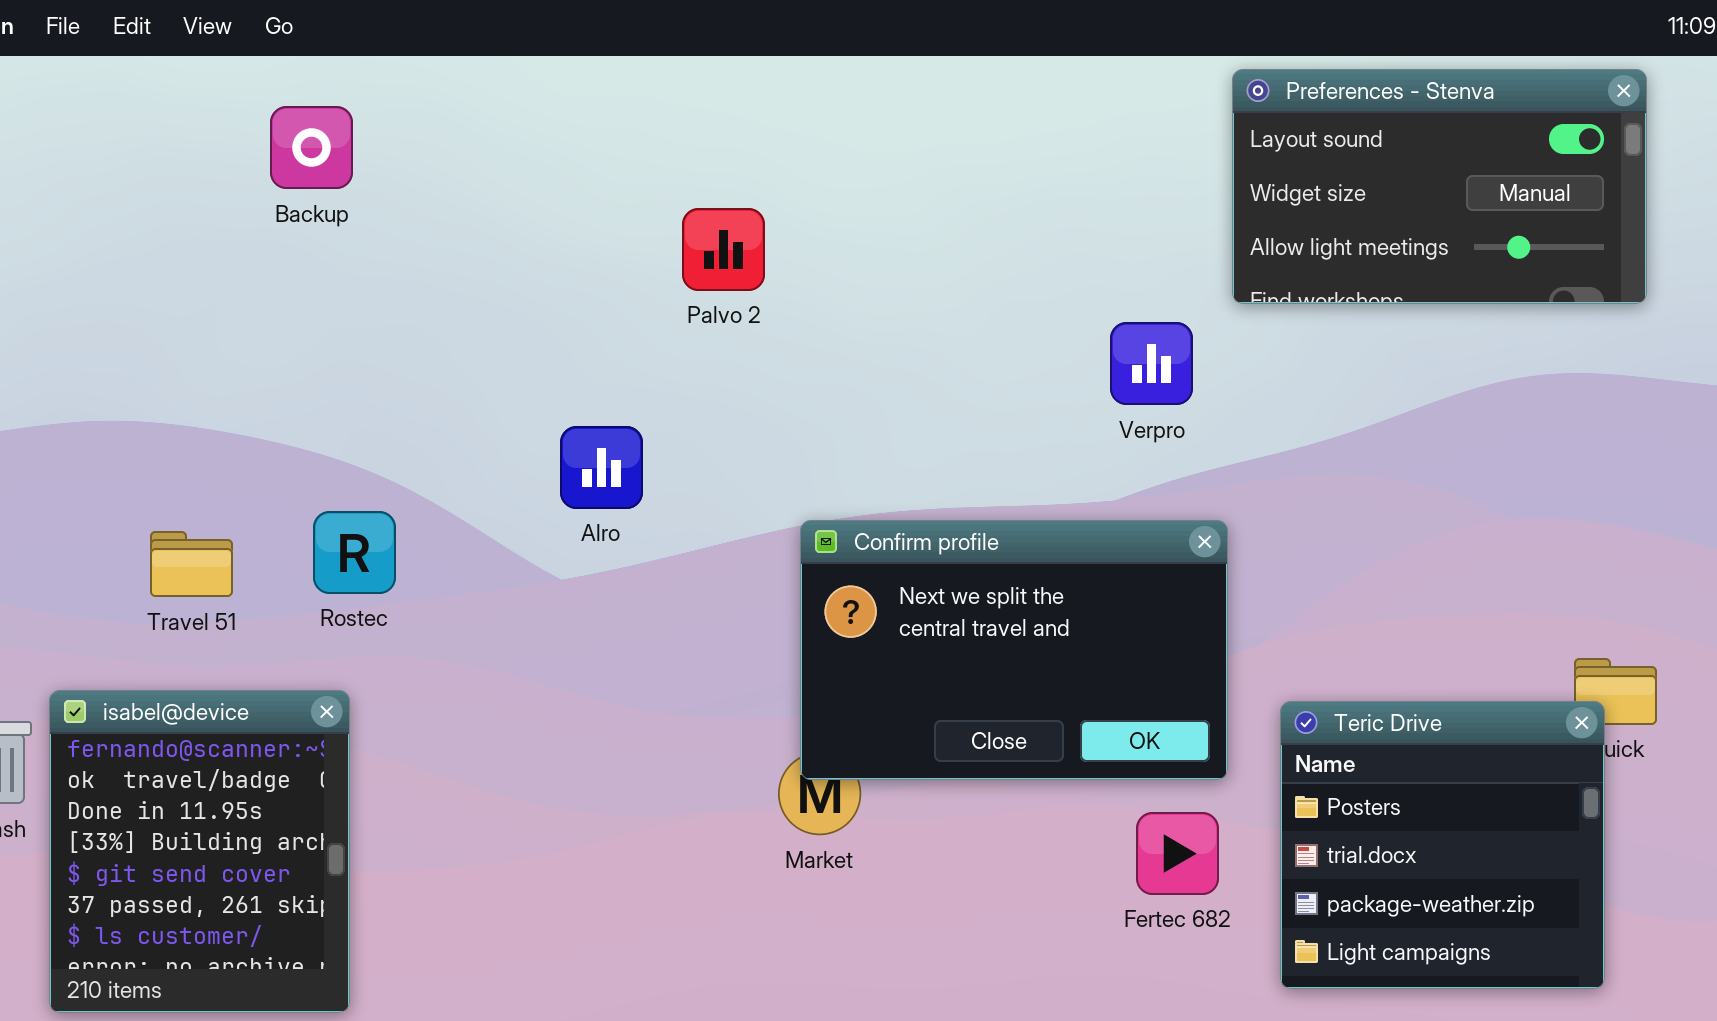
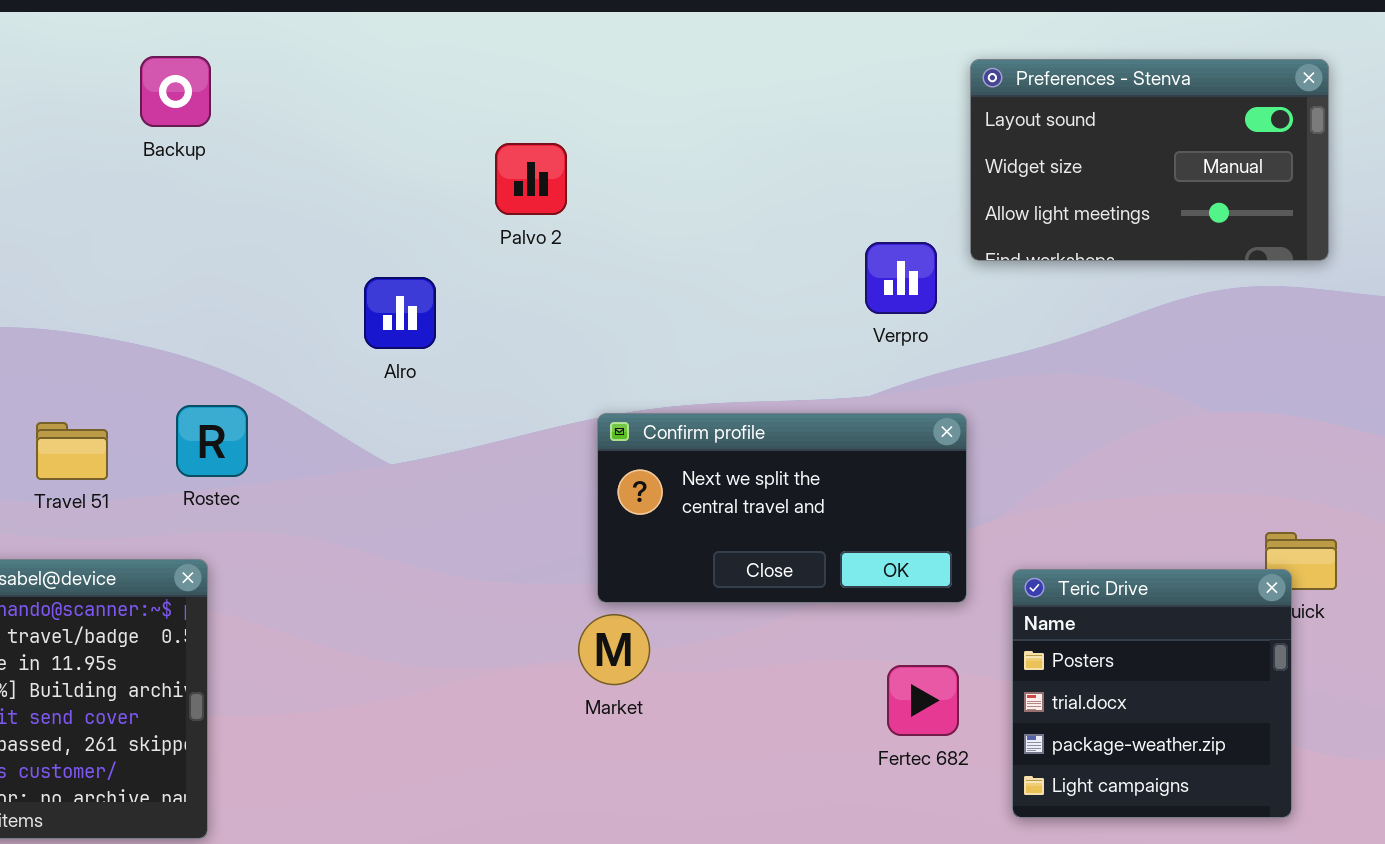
Preferences - Stenva: [1232,69,1647,304] -> [970,59,1329,261], moved
Alro: [560,426,643,509] -> [364,277,436,349], moved
Confirm profile: [800,520,1228,780] -> [597,413,967,603], resized

